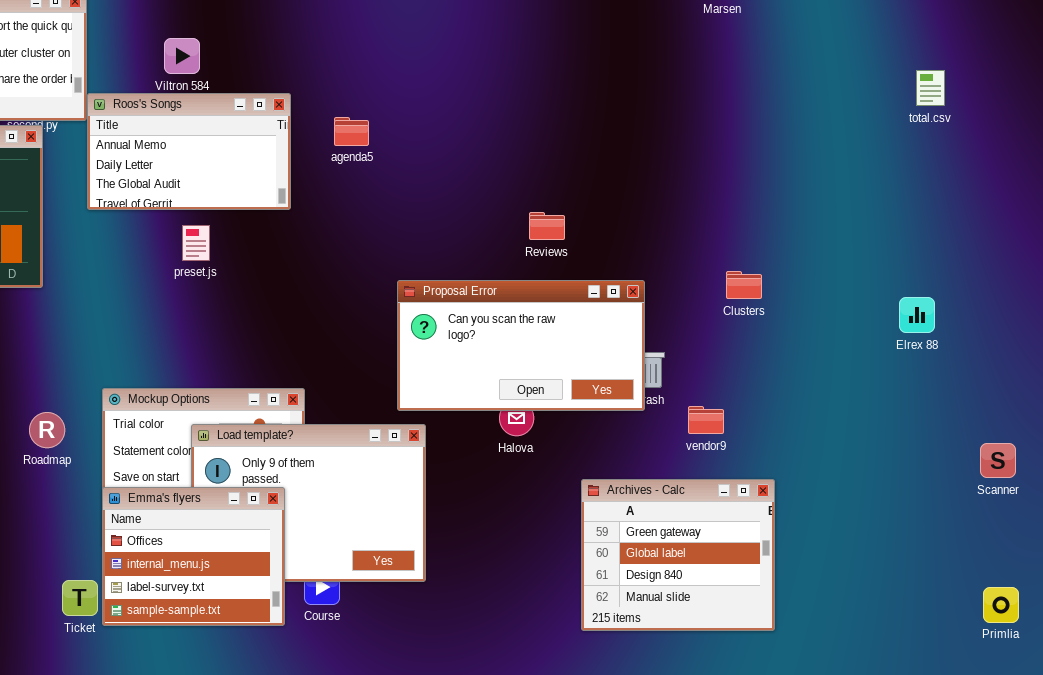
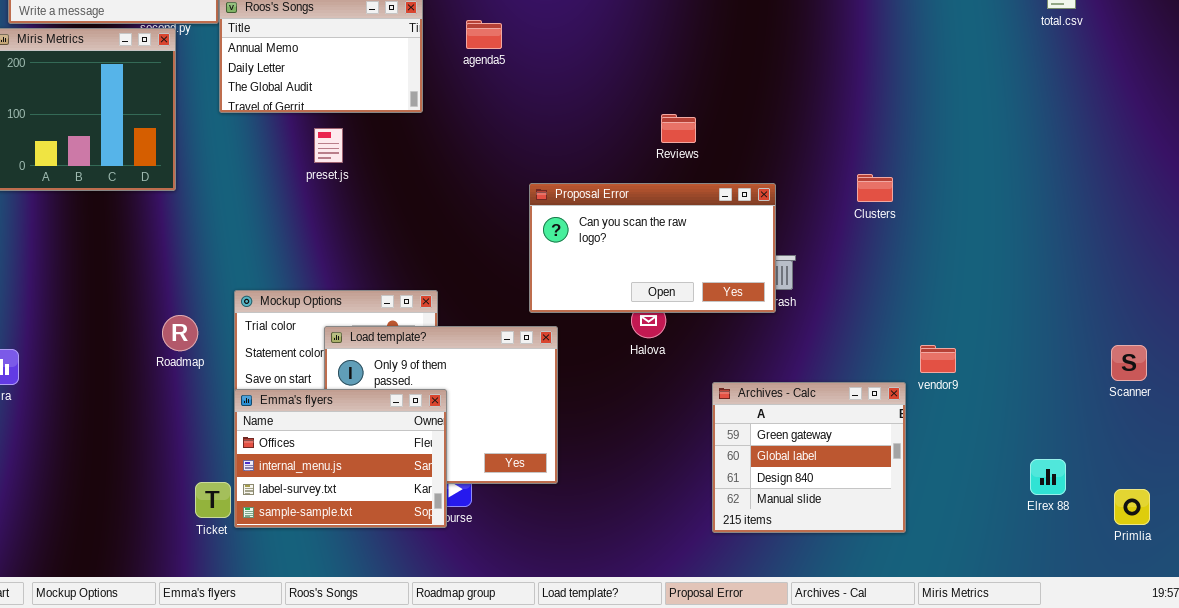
Elrex 88: [899,297,935,333] -> [1030,459,1066,495], moved
vendor9: [688,406,724,434] -> [920,345,956,373], moved
Emma's flyers: [102,487,285,626] -> [234,389,447,528], resized

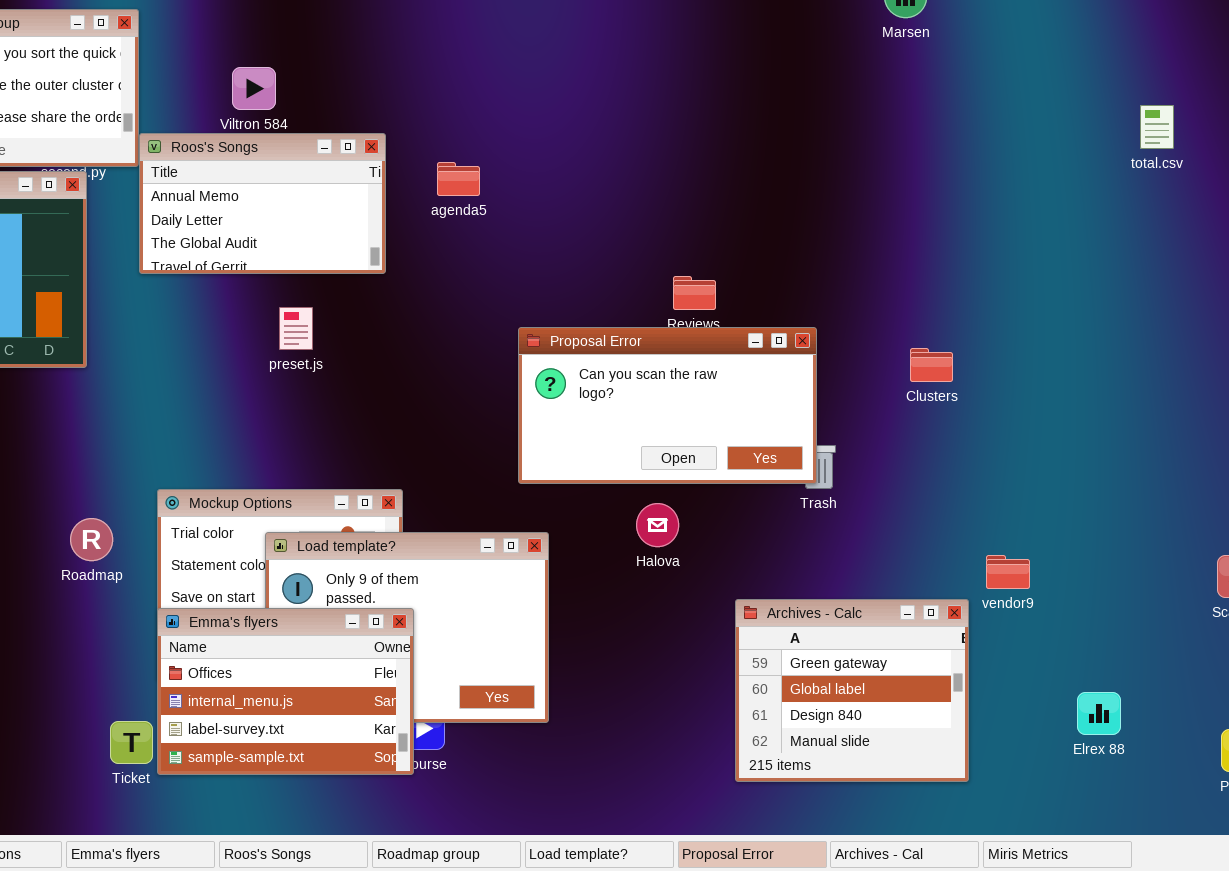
preset.js: [314,128,343,163] -> [279,307,313,350], moved
Proposal Error: [529,183,776,313] -> [518,327,817,484], moved
Elrex 88: [1030,459,1066,495] -> [1077,692,1121,735], moved

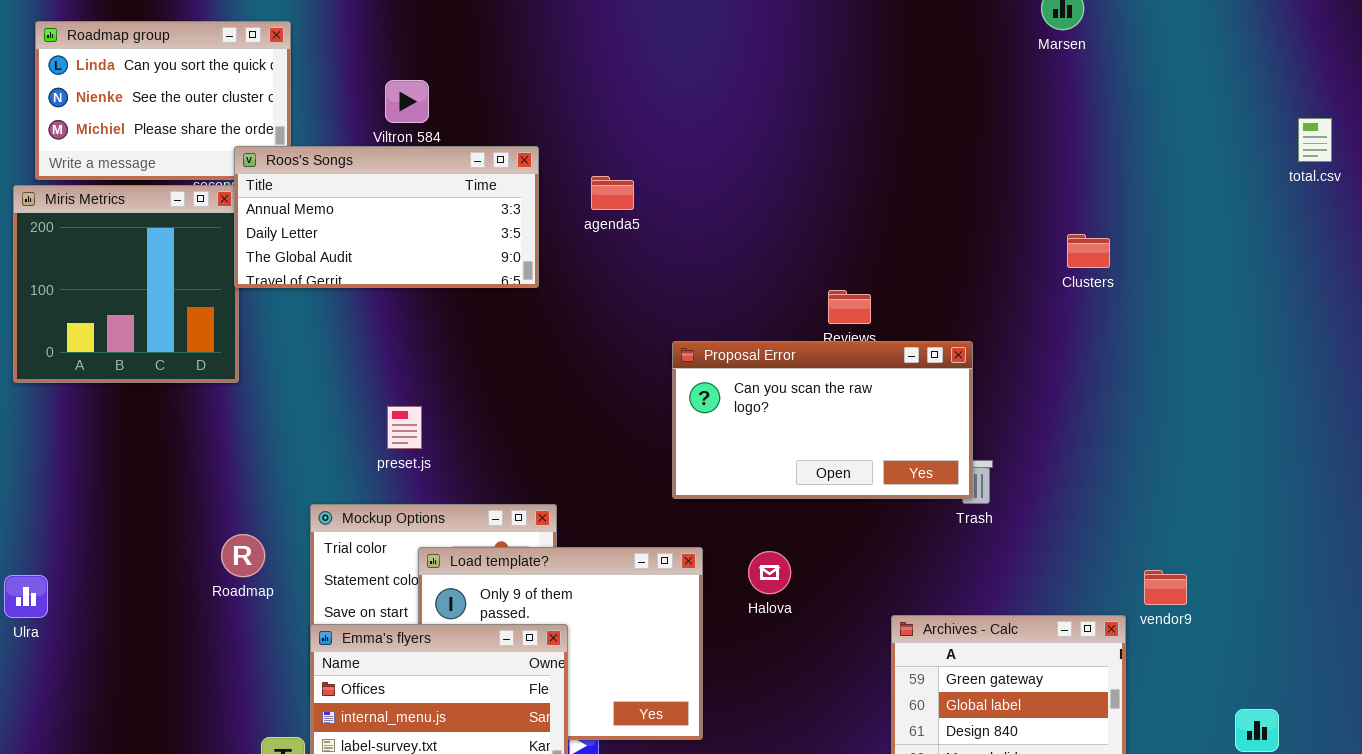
Roos's Songs: [139,133,386,274] -> [234,146,539,288], resized
preset.js: [279,307,313,350] -> [387,406,422,449], moved
Clusters: [910,348,953,382] -> [1067,234,1110,268], moved
Halova: [636,503,679,547] -> [748,551,791,594], moved

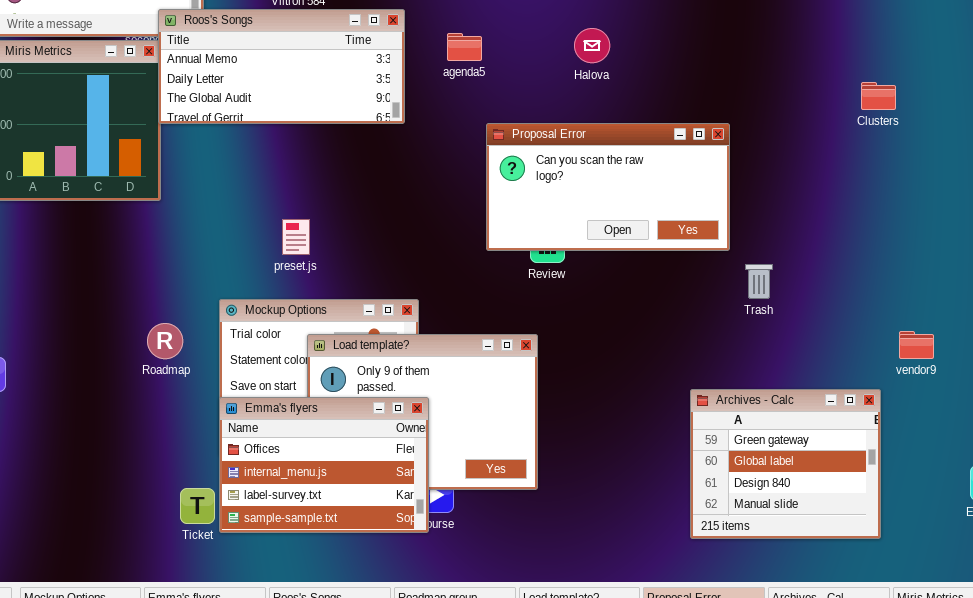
Clusters: [1067,234,1110,268] -> [861,82,896,110], moved
Proposal Error: [672,341,973,499] -> [486,123,730,251], moved
Halova: [748,551,791,594] -> [574,28,610,63], moved
vendor9: [1144,570,1187,605] -> [899,331,934,359], moved

